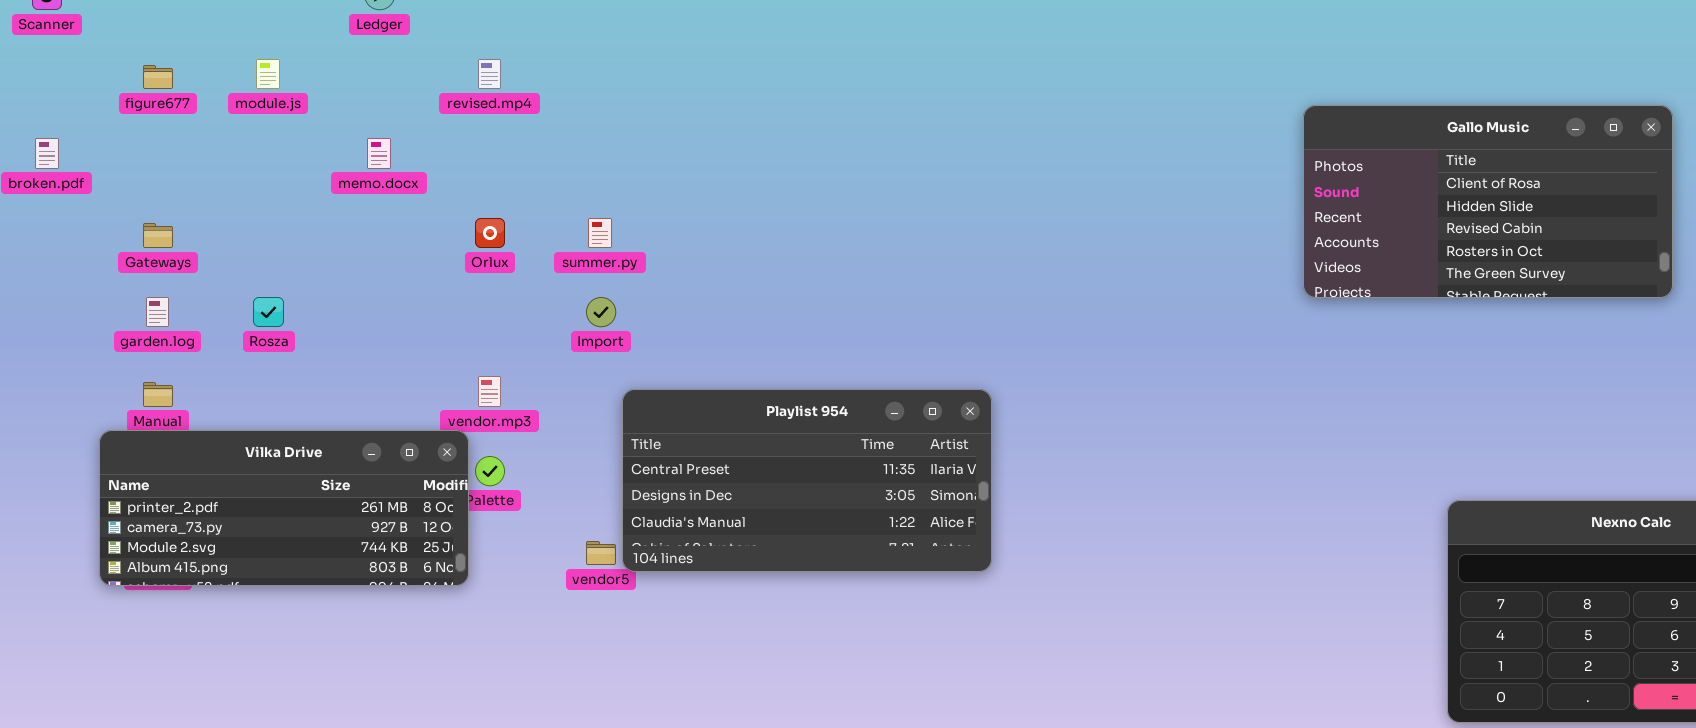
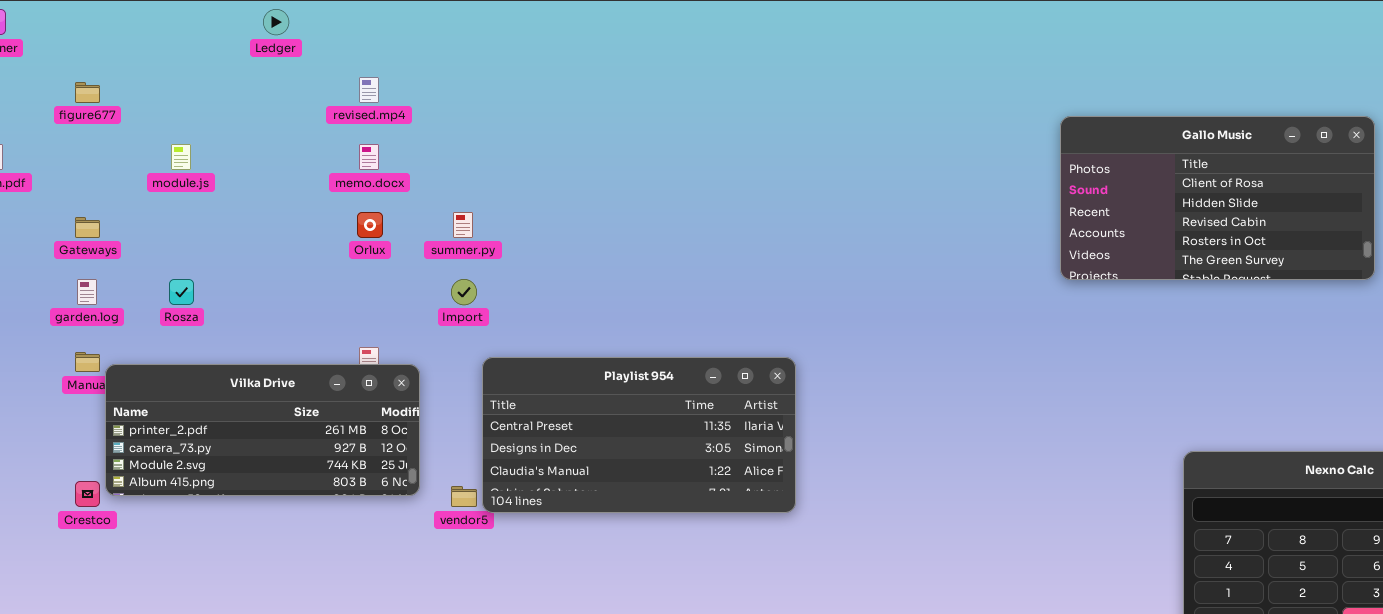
module.js: [256,59,280,89] -> [171,144,191,170], moved
memo.docx: [367,138,391,169] -> [359,144,379,170], moved
Vilka Drive: [99,430,469,586] -> [105,364,420,496], moved

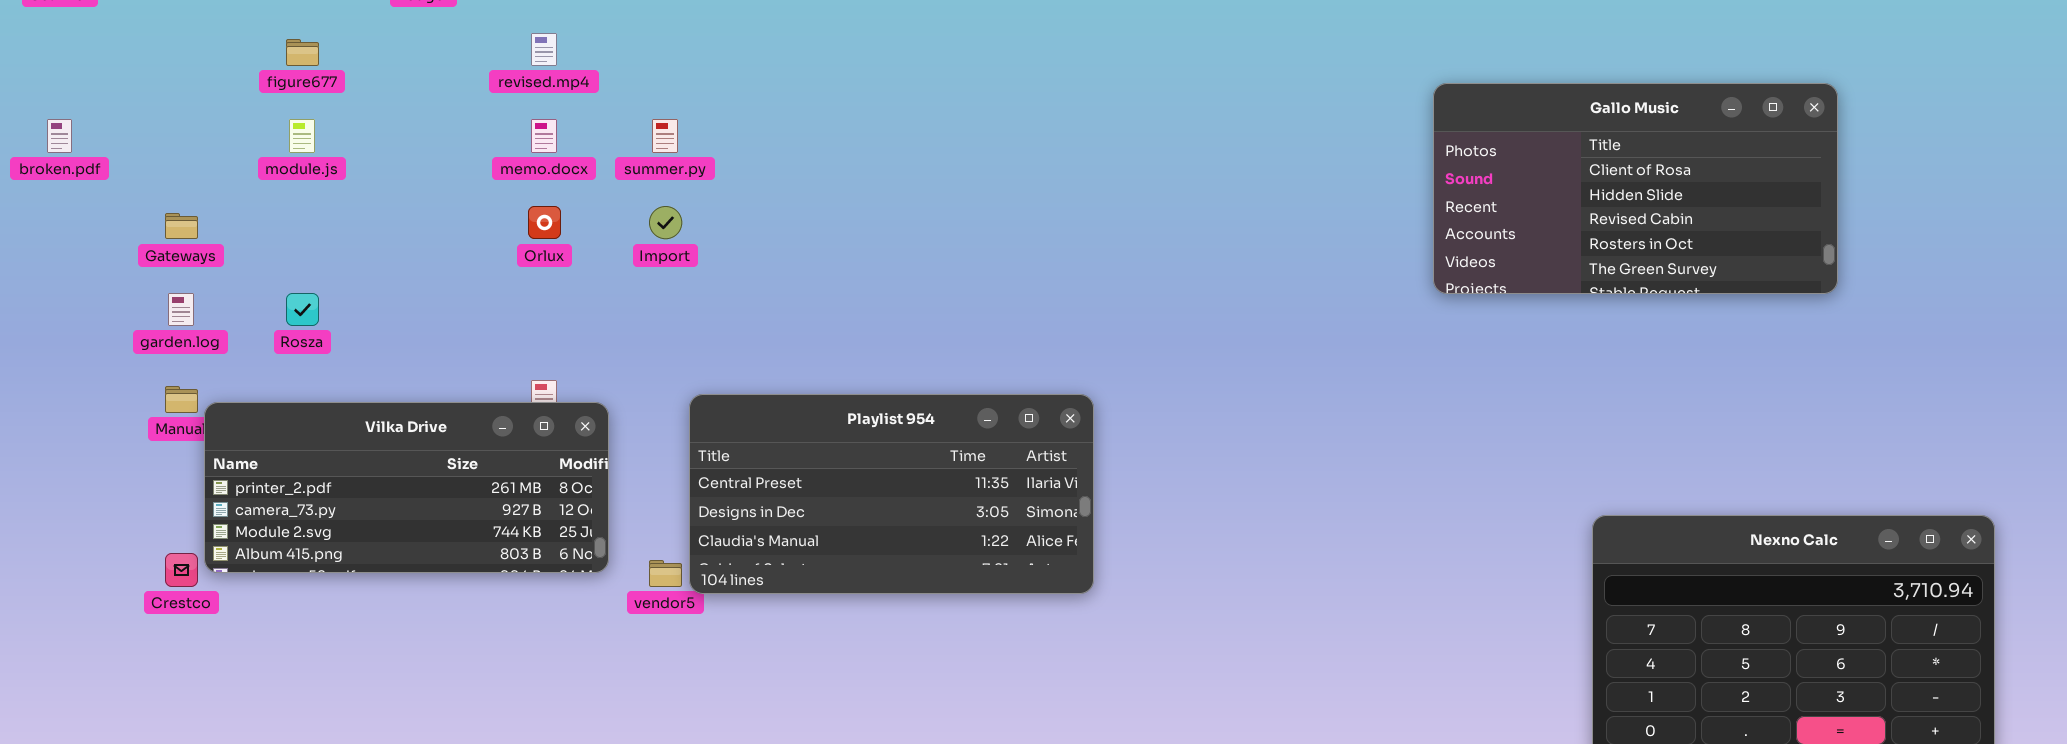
figure677: [75,82,100,103] -> [286,39,319,66], moved
summer.py: [453,212,473,238] -> [652,119,678,153], moved
Import: [451,279,477,305] -> [649,206,682,239], moved

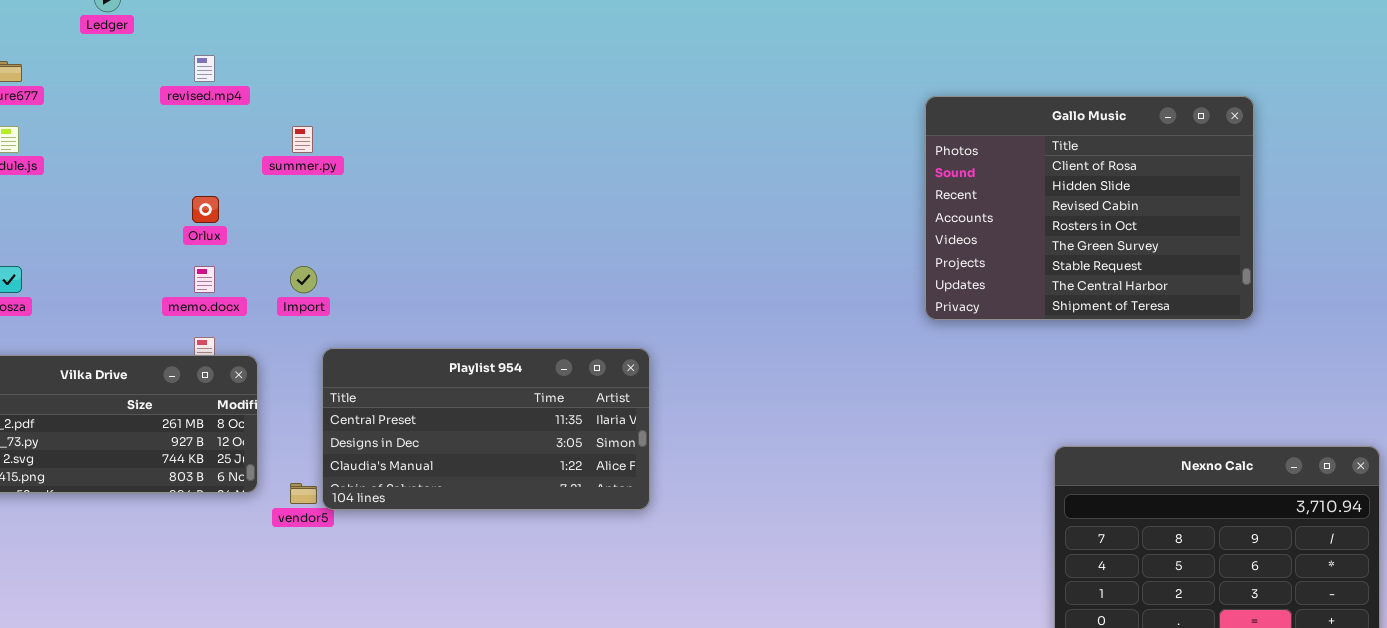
Gallo Music: [1433,83,1838,294] -> [925,96,1254,320], resized
memo.docx: [531,119,557,153] -> [194,266,215,293], moved
Import: [649,206,682,239] -> [290,266,317,293], moved

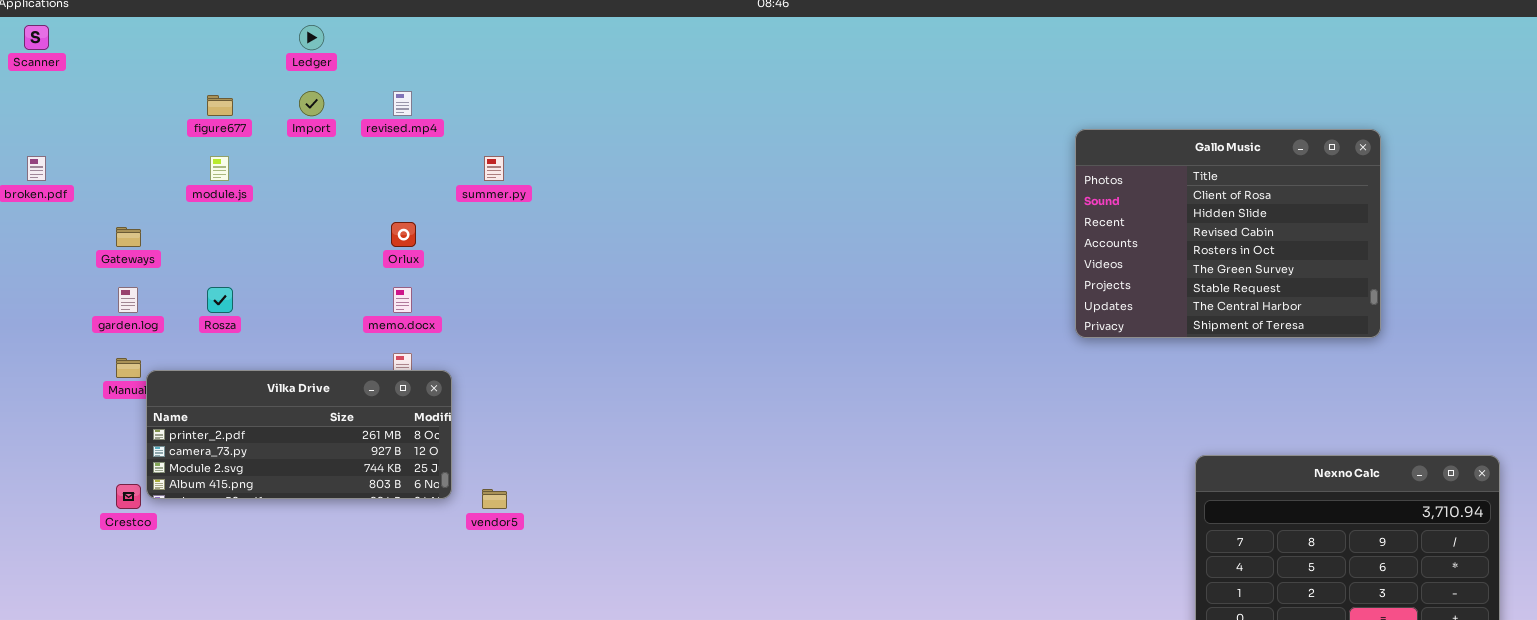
Import: [290,266,317,293] -> [299,91,324,116], moved
Playlist 954: [322,348,650,510] -> none, closed

